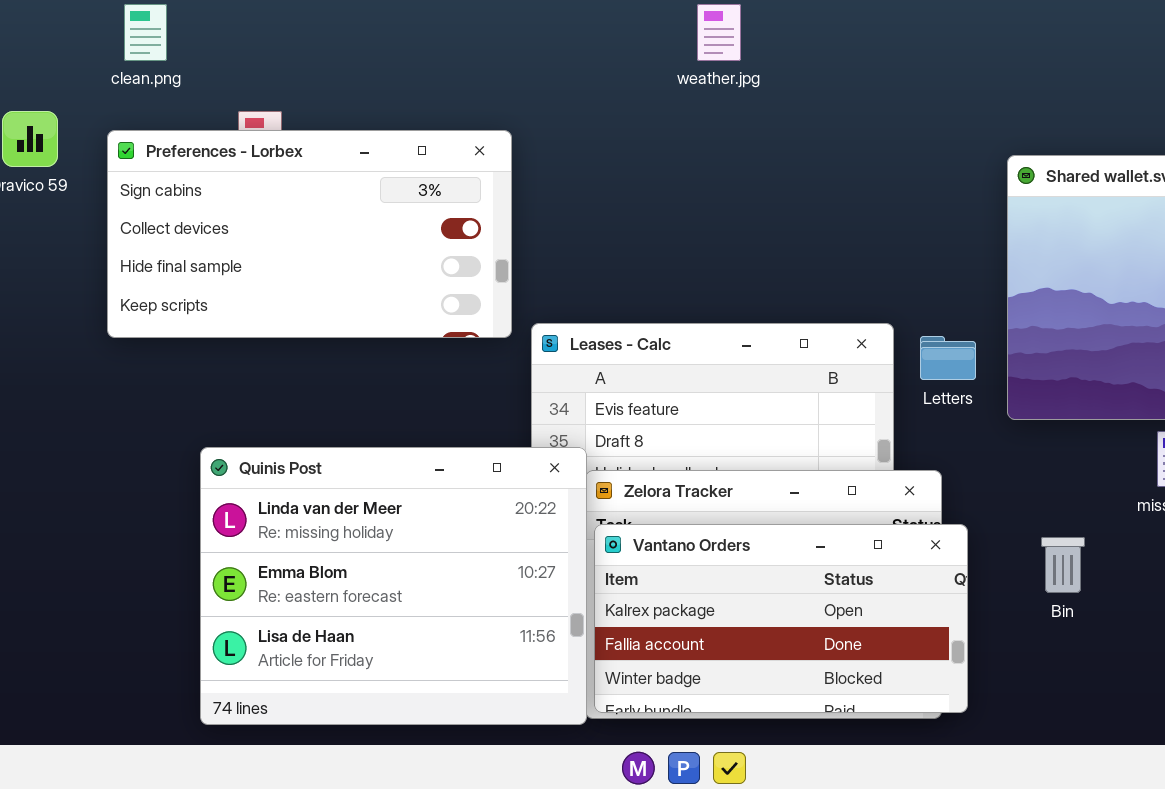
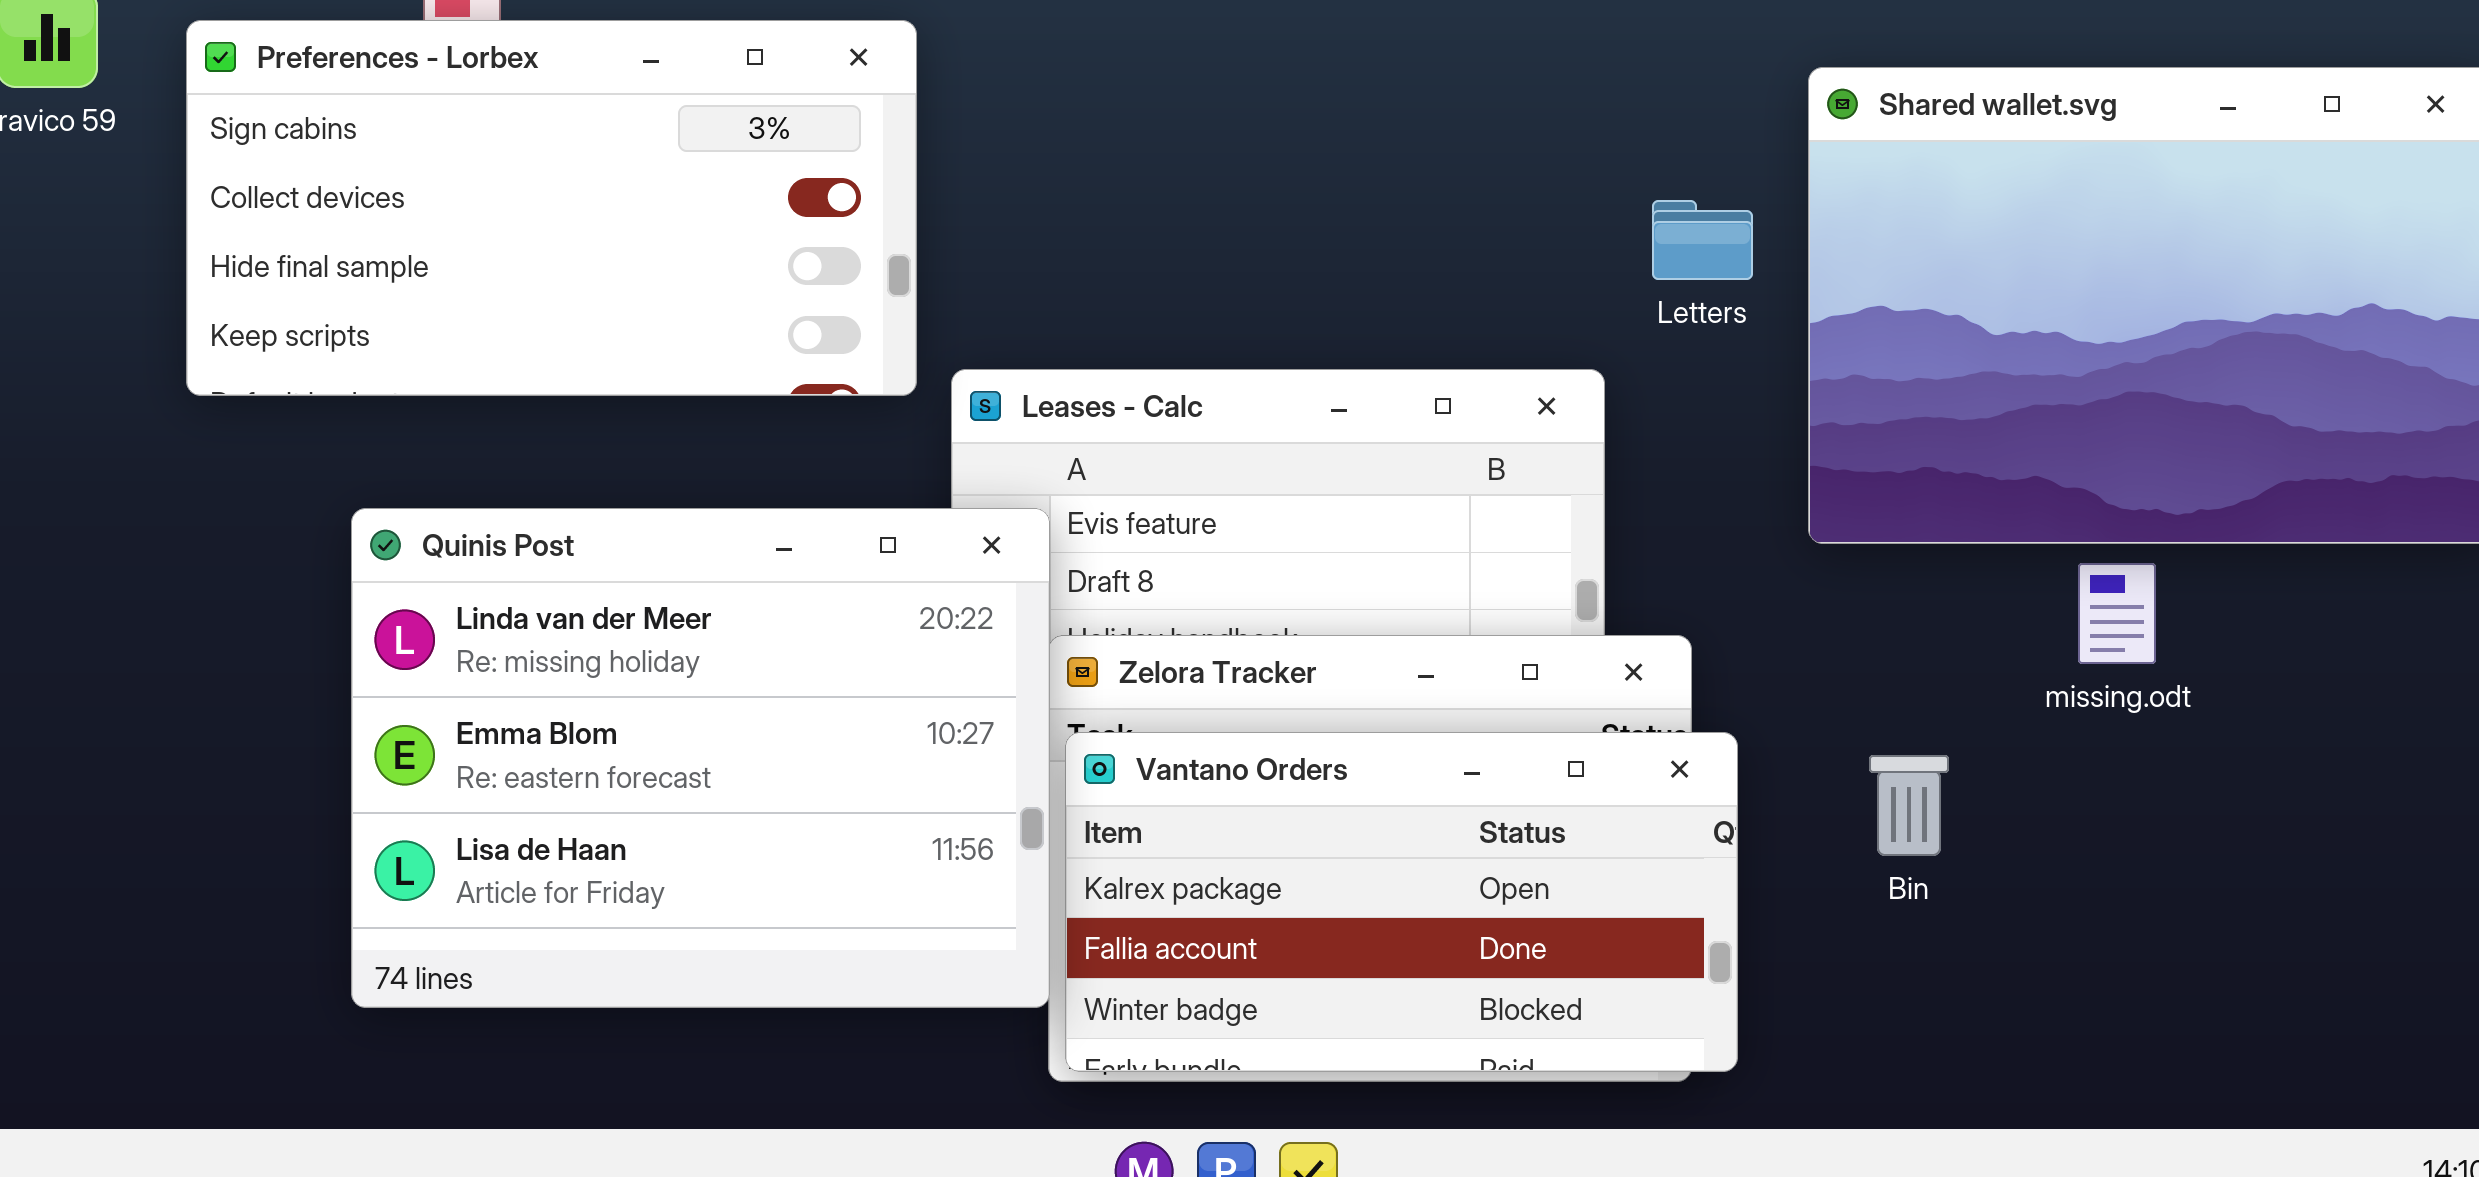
Letters: [920,336,976,380] -> [1652,200,1753,280], moved
Quinis Post: [200,447,587,725] -> [351,508,1050,1008], moved

